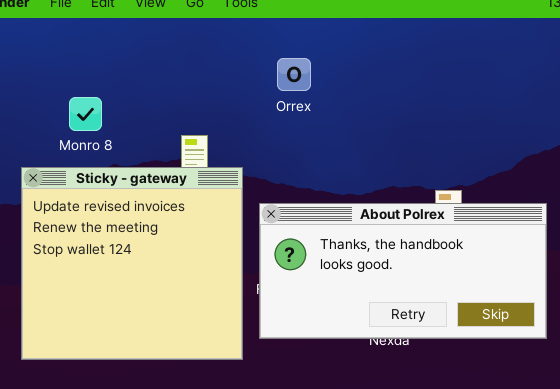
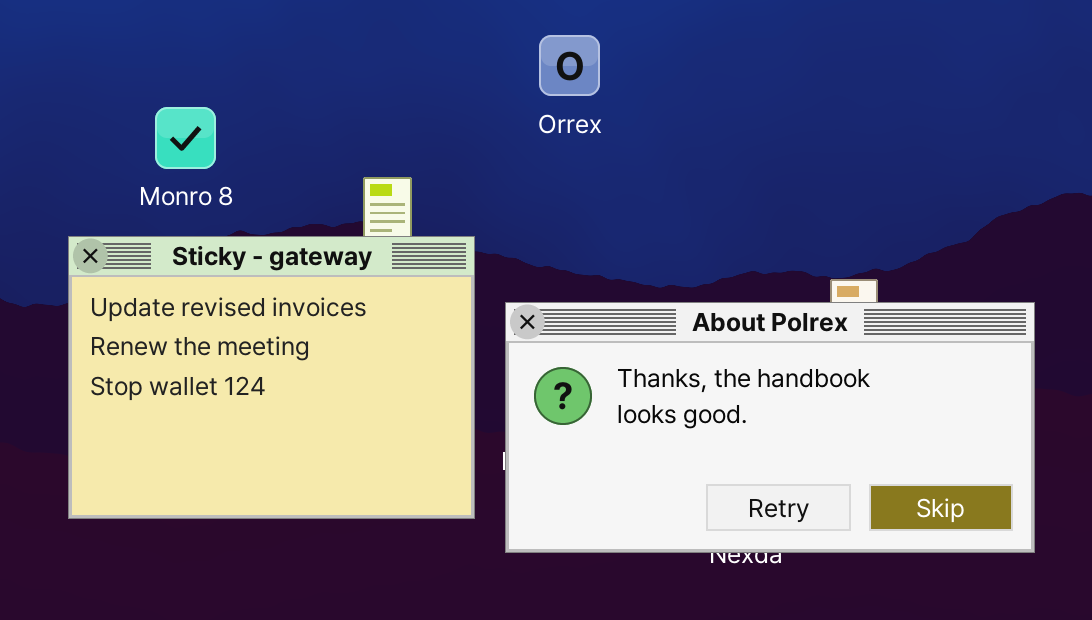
Sticky - gateway: [21,167,243,360] -> [68,236,475,519], resized

